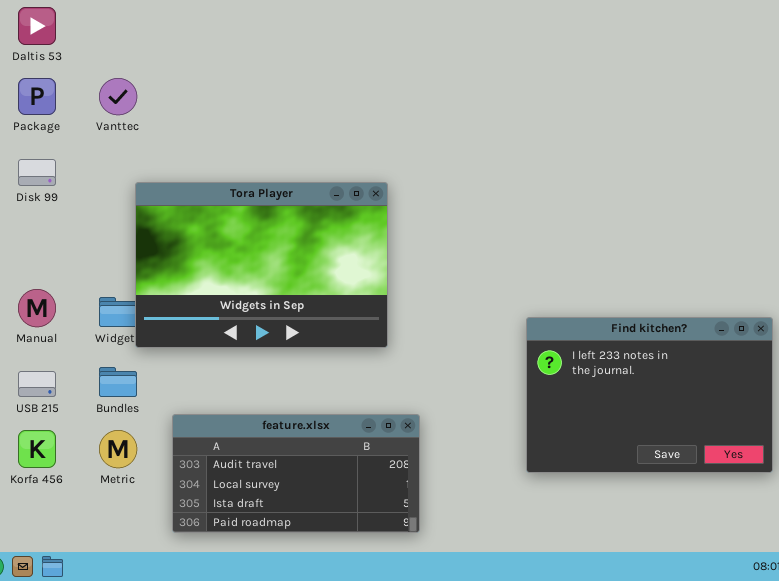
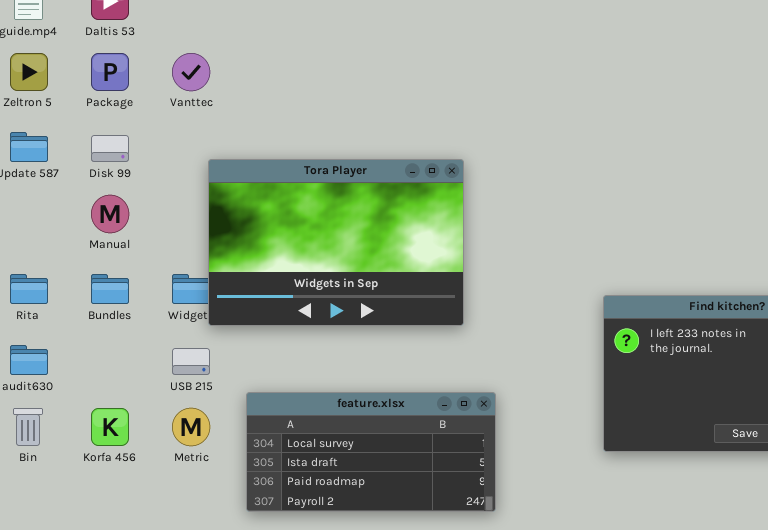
Manual: [18,289,56,327] -> [91,195,129,233], moved
Bundles: [99,367,137,397] -> [91,274,129,304], moved
USB 215: [18,371,56,397] -> [172,348,210,375], moved
feature.xlsx: [172,414,420,533] -> [246,392,496,512], scrolled down 1 row

